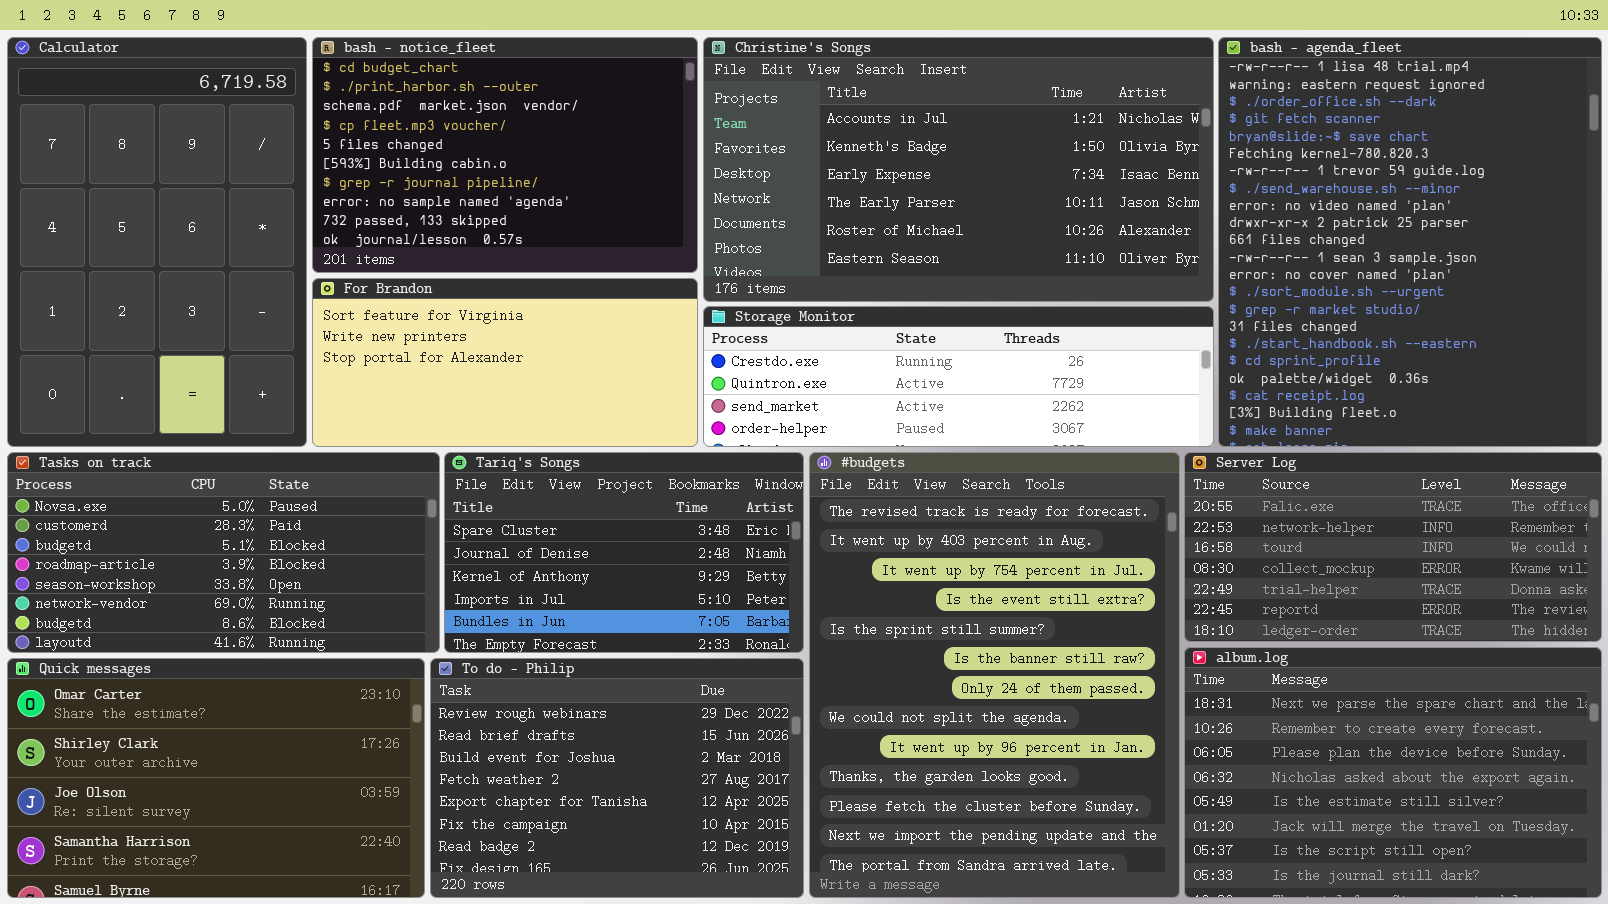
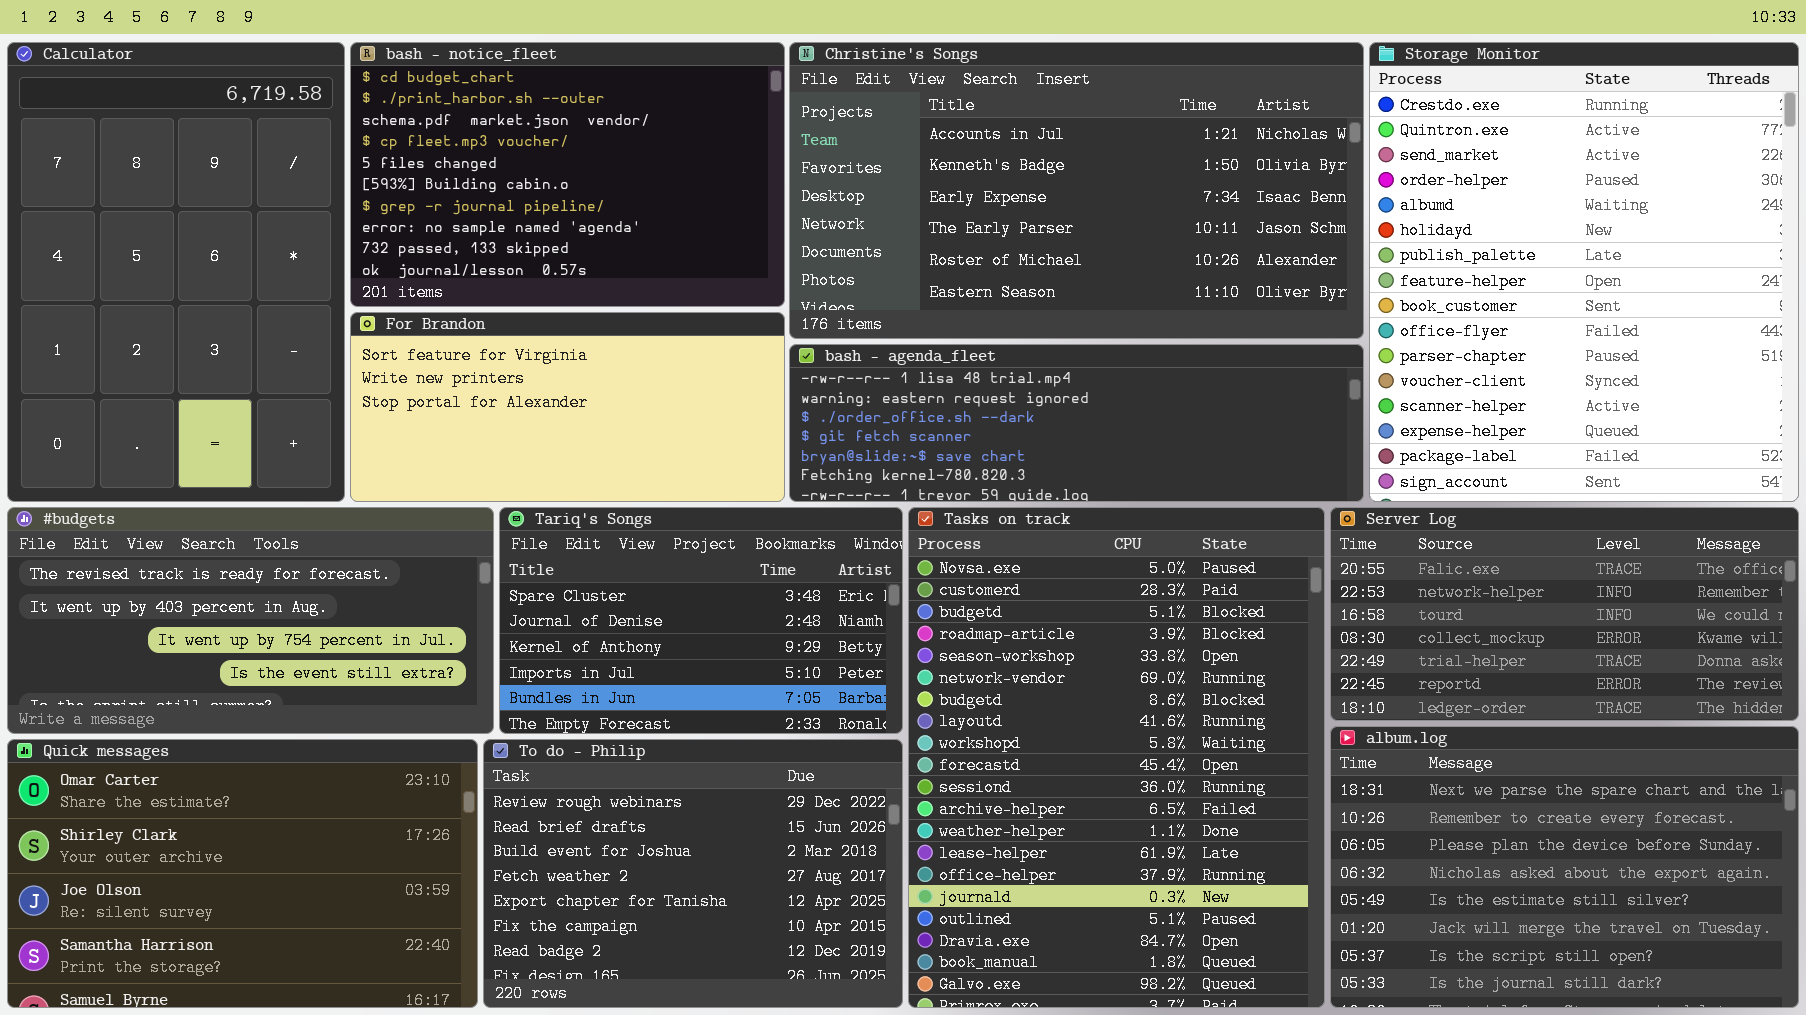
bash - agenda_fleet: [1218,37,1602,447] -> [789,344,1364,502], moved, resized
Storage Monitor: [703,306,1214,447] -> [1369,42,1799,502], moved, resized
Tasks on track: [7,452,440,653] -> [908,507,1325,1008], moved, resized
#budgets: [809,452,1180,898] -> [7,507,494,734], moved, resized

